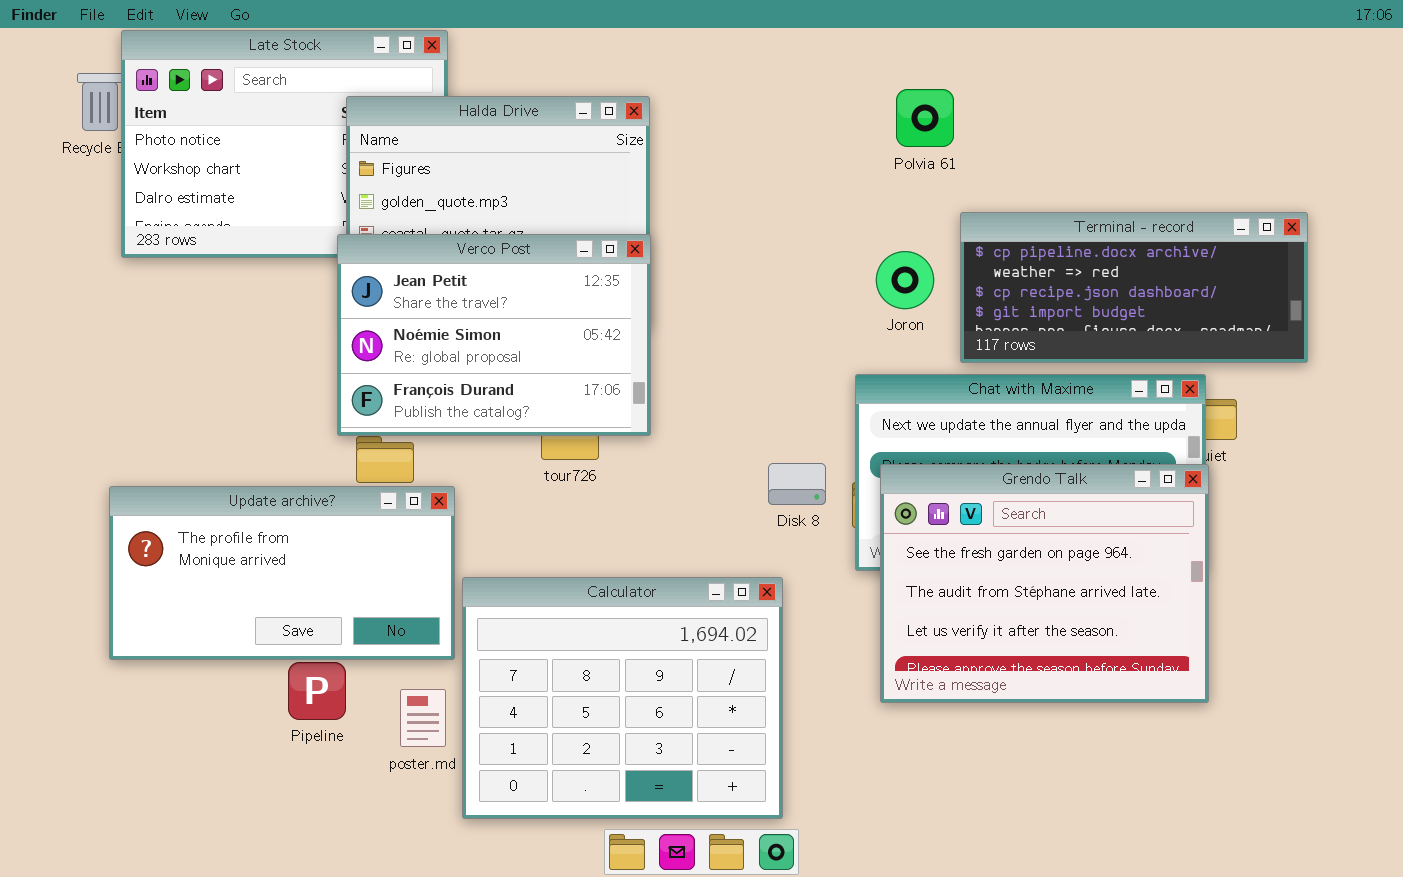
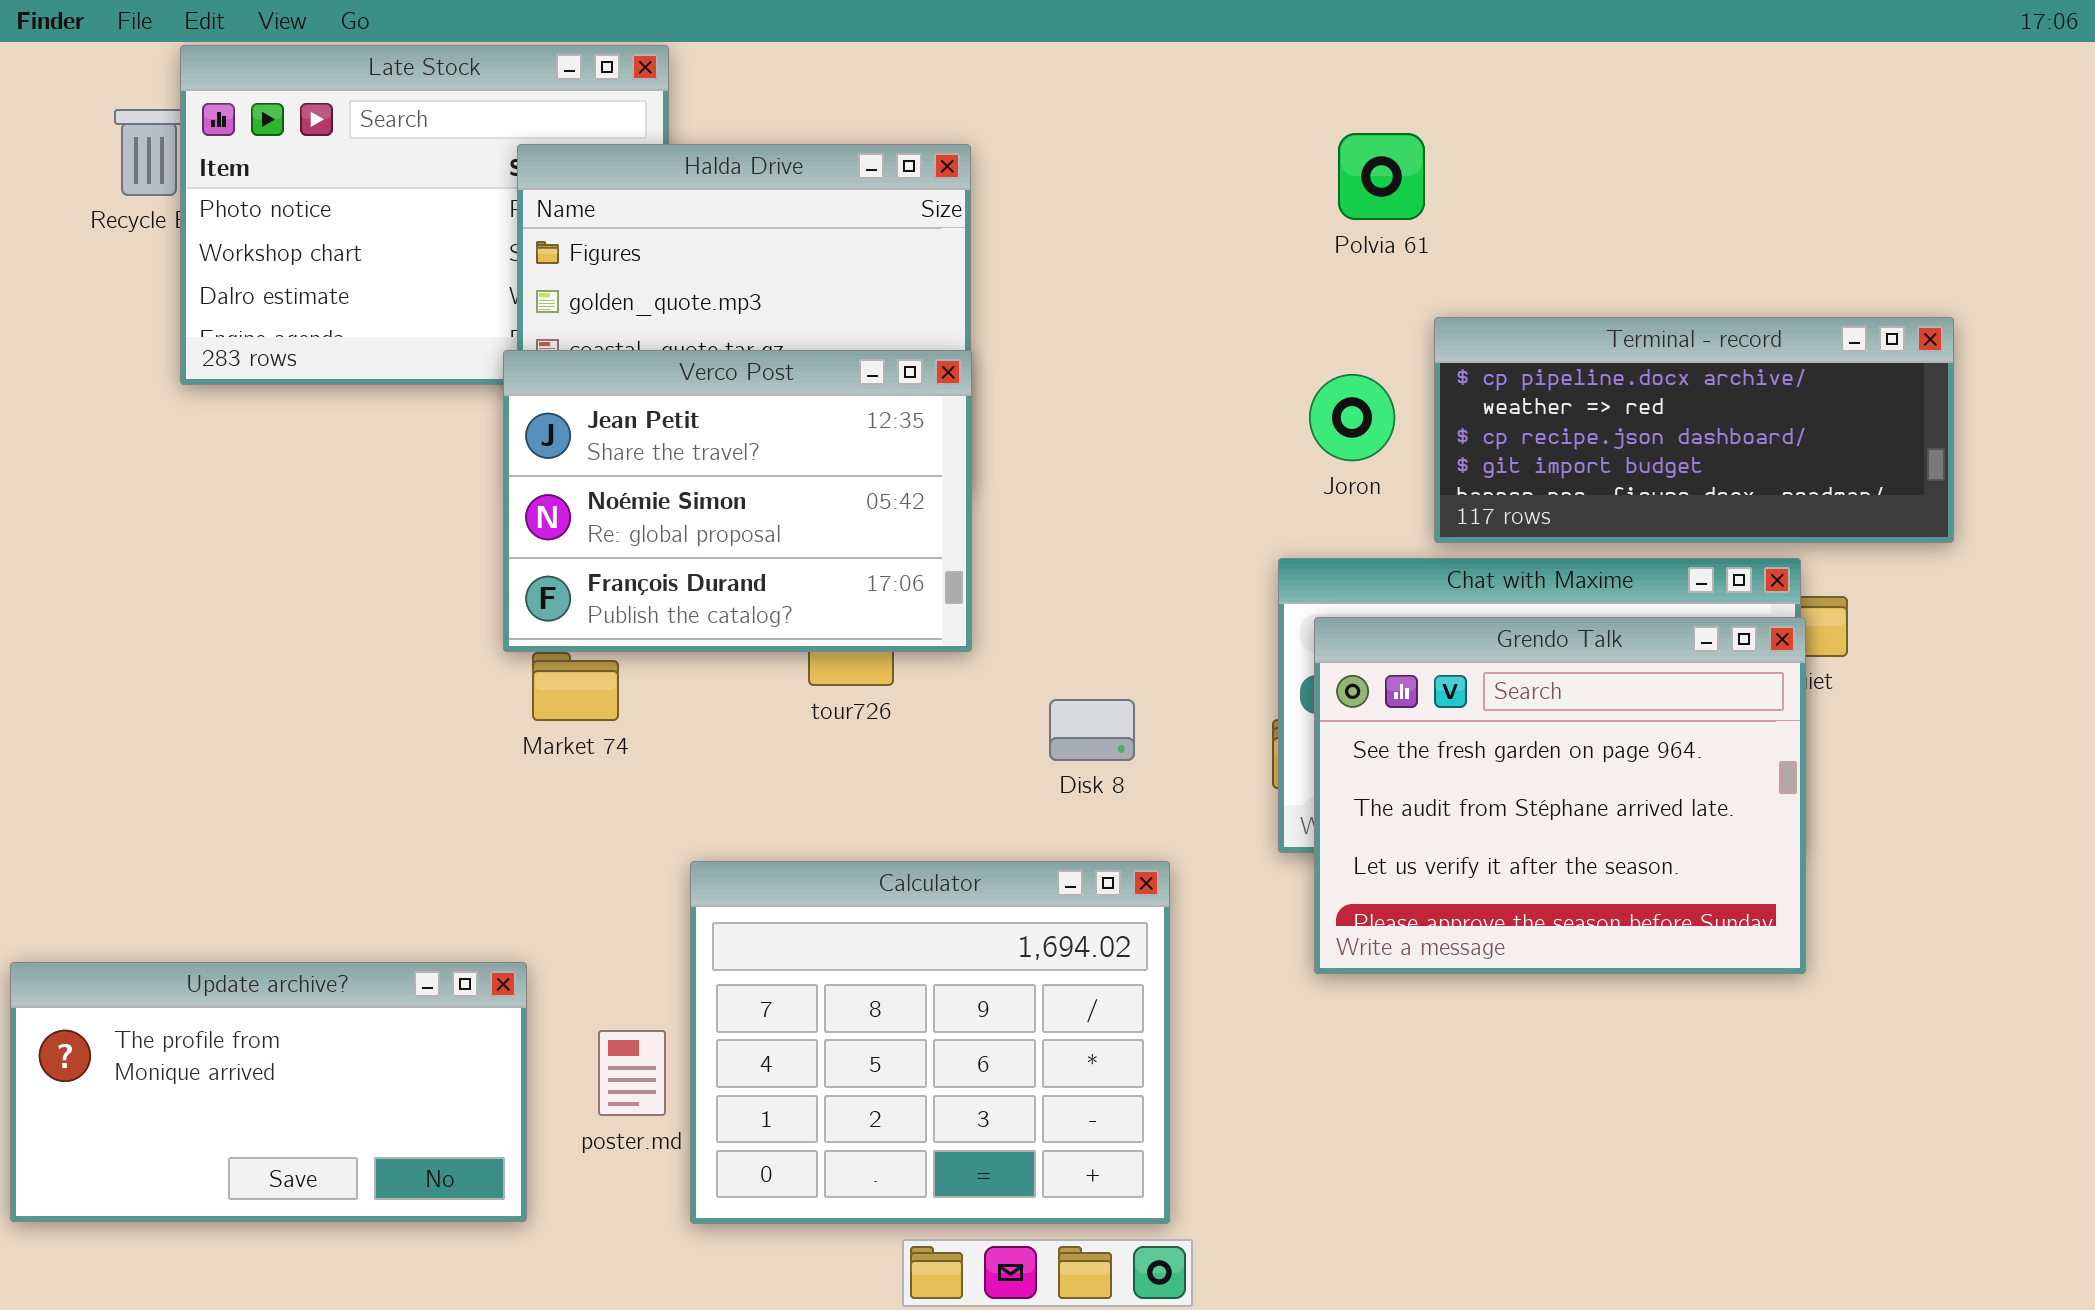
Disk 8: [768,463,826,505] -> [1049,699,1135,761], moved
Grendo Talk: [880,464,1209,703] -> [1314,617,1806,974], moved
Update archive?: [109,486,455,660] -> [10,962,527,1222], moved

